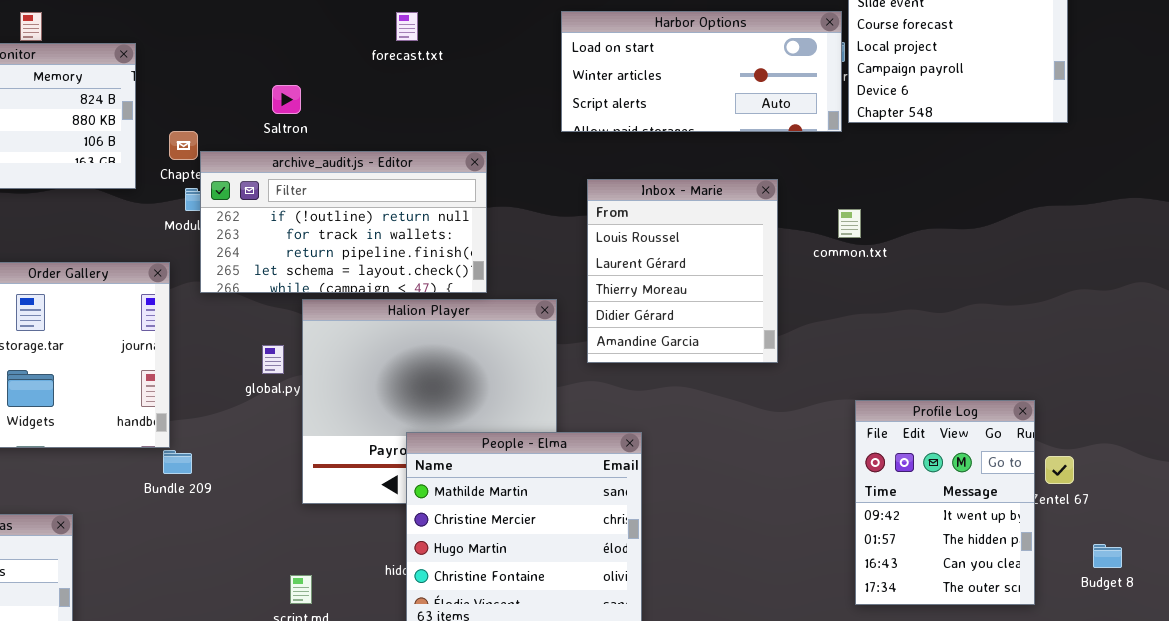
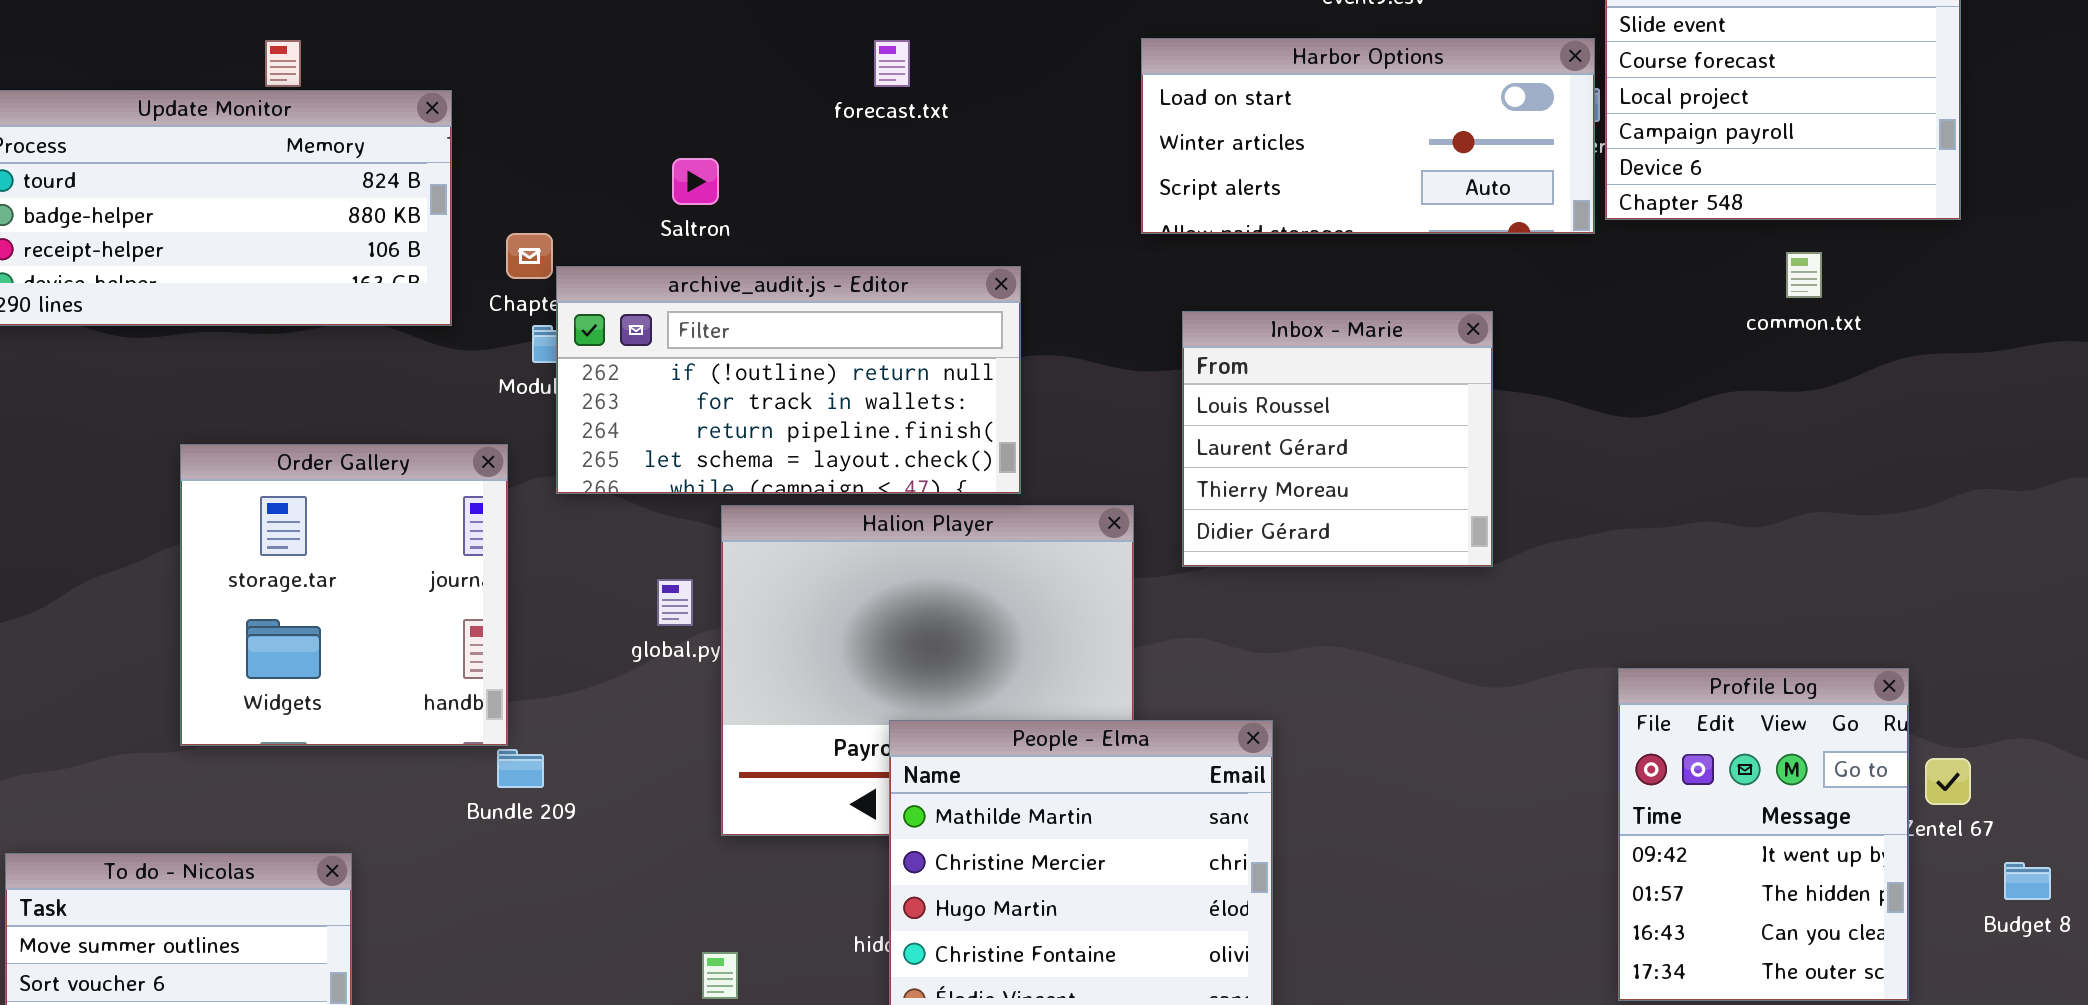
Inbox - Marie: [587,179,778,363] -> [1182,311,1493,567], resized
common.txt: [838,209,861,238] -> [1786,252,1822,298], moved
Budget 8: [1093,544,1122,568] -> [2004,862,2051,900], moved

